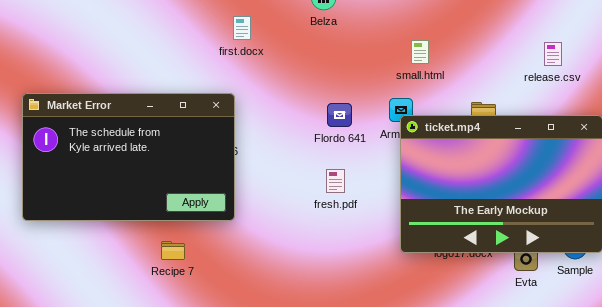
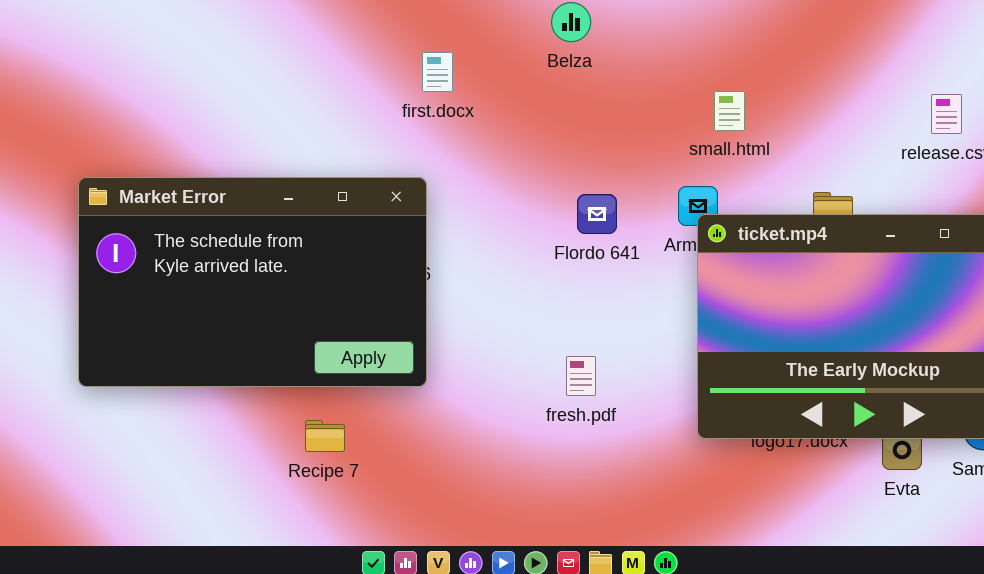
fresh.pdf: [326,169,345,193] -> [566,356,596,396], moved

